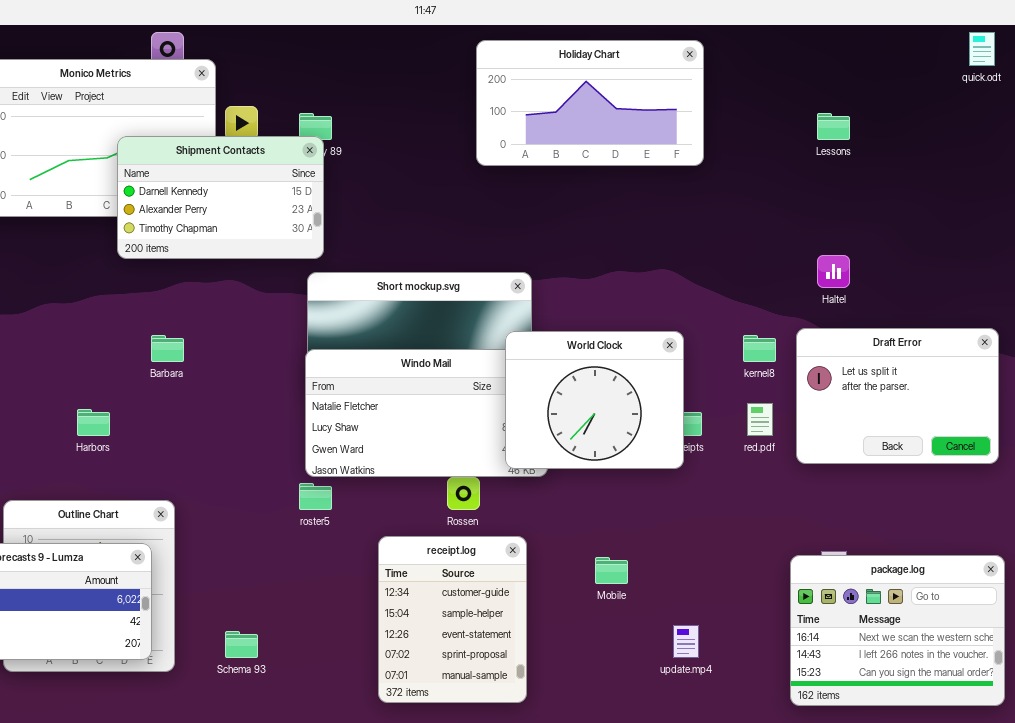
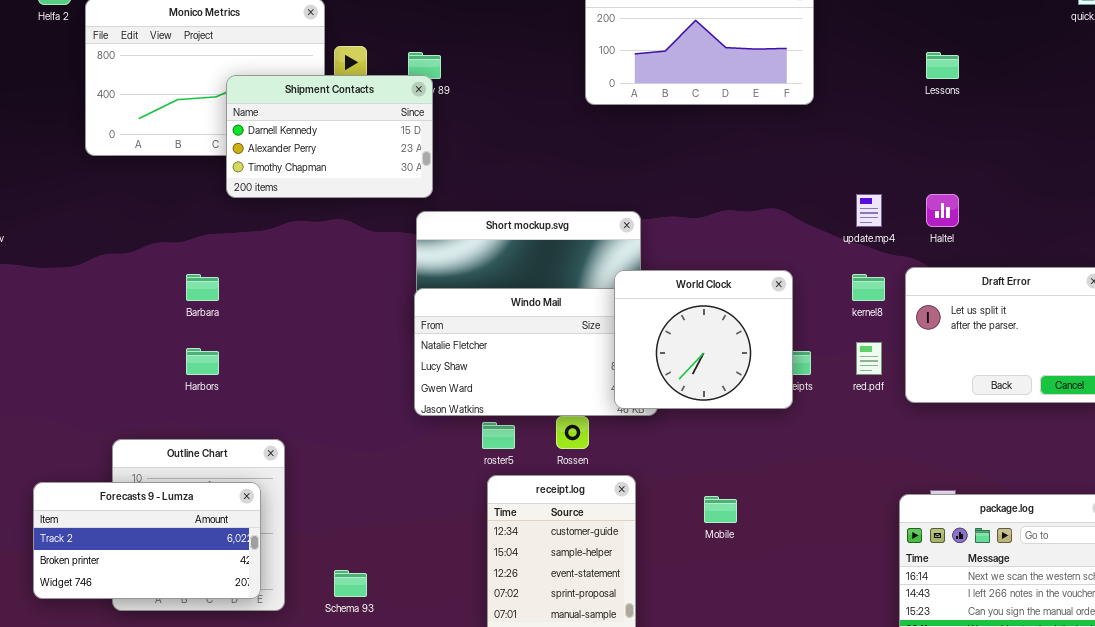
Barbara: [151,335,184,362] -> [186,274,219,301], moved
roster5: [299,483,332,510] -> [482,422,515,449], moved
update.mp4: [673,625,699,658] -> [856,194,882,227], moved

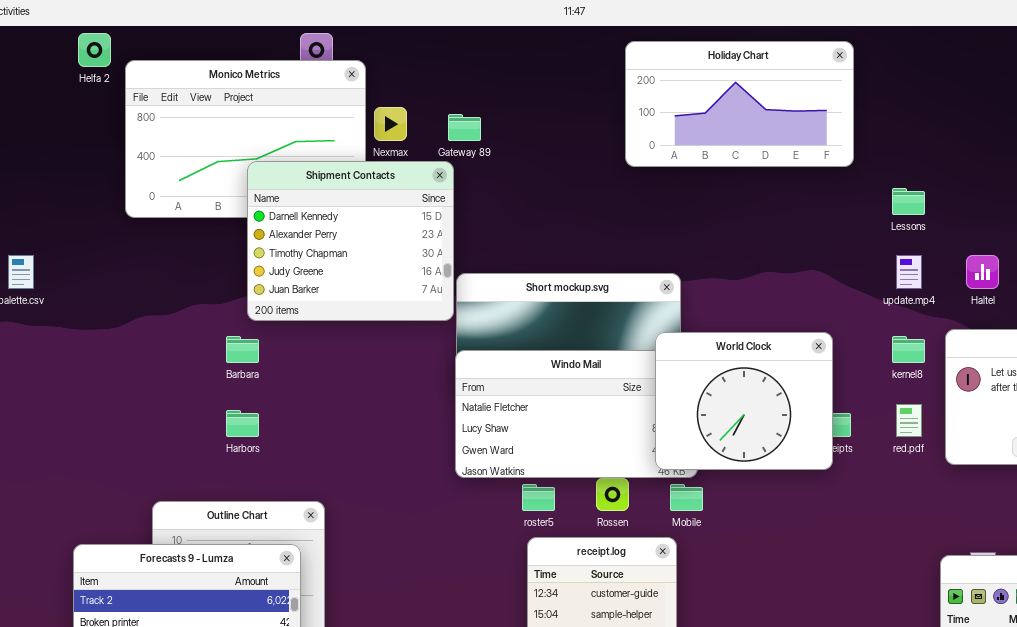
Lessons: [926,52,959,79] -> [892,188,925,215], moved
Shipment Contacts: [226,75,433,198] -> [247,161,454,321], moved, resized
Mobile: [704,496,737,523] -> [670,484,703,511], moved

